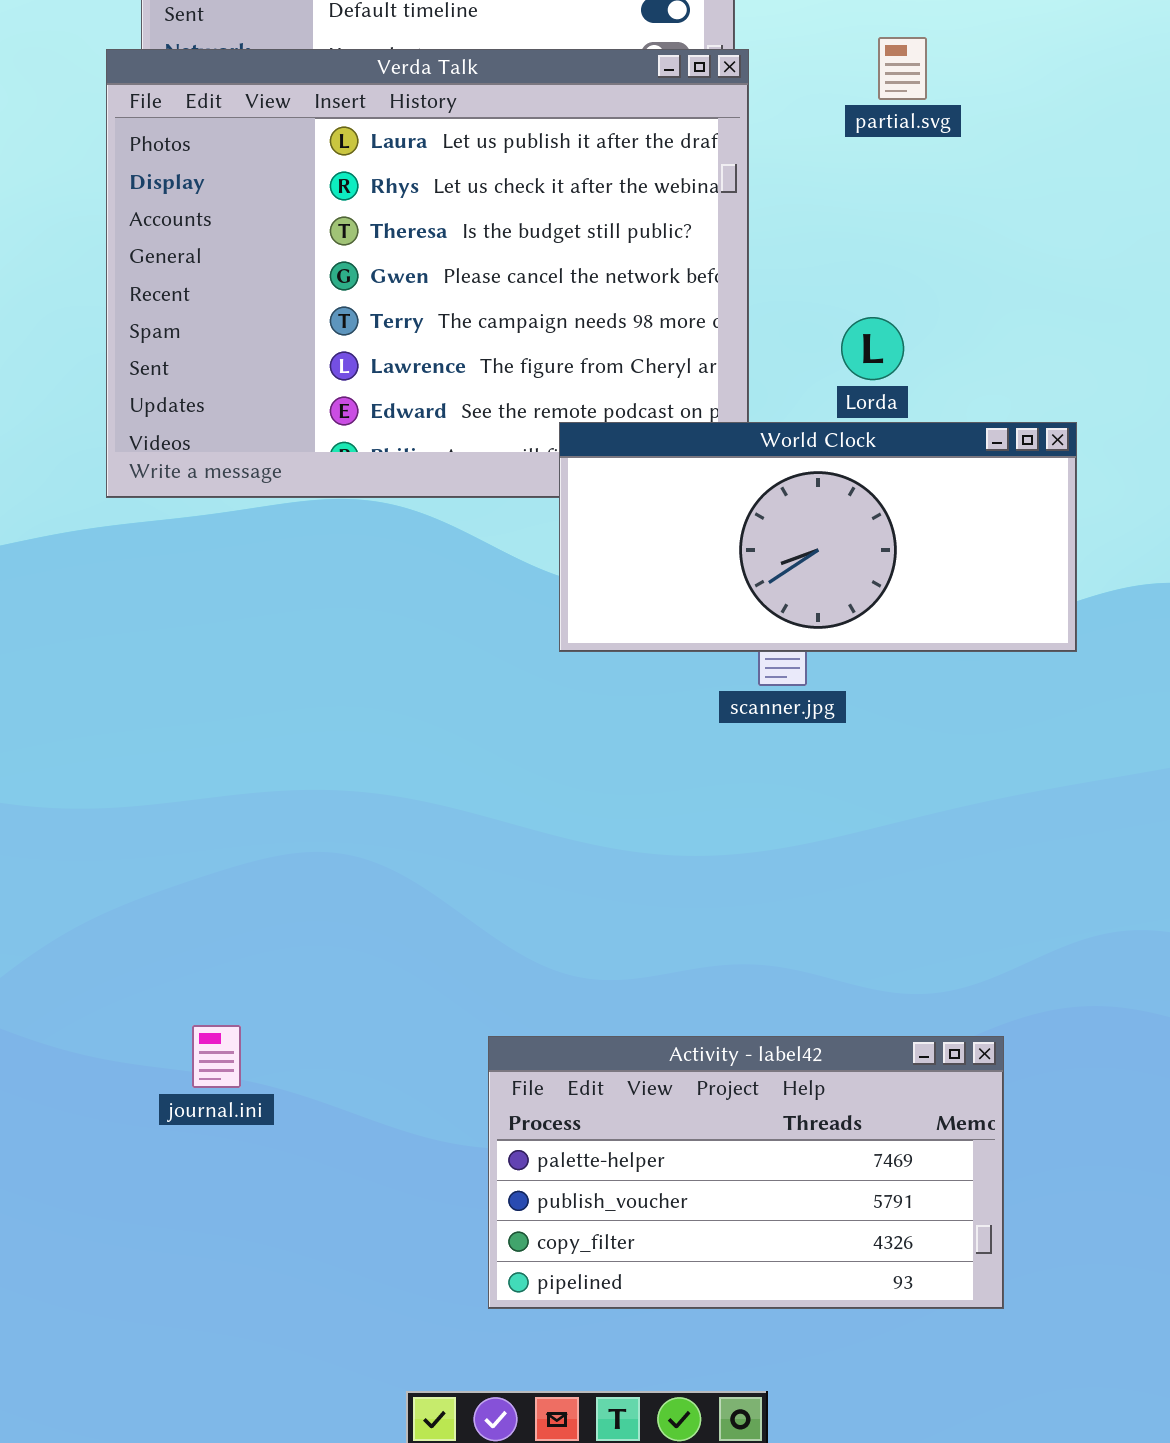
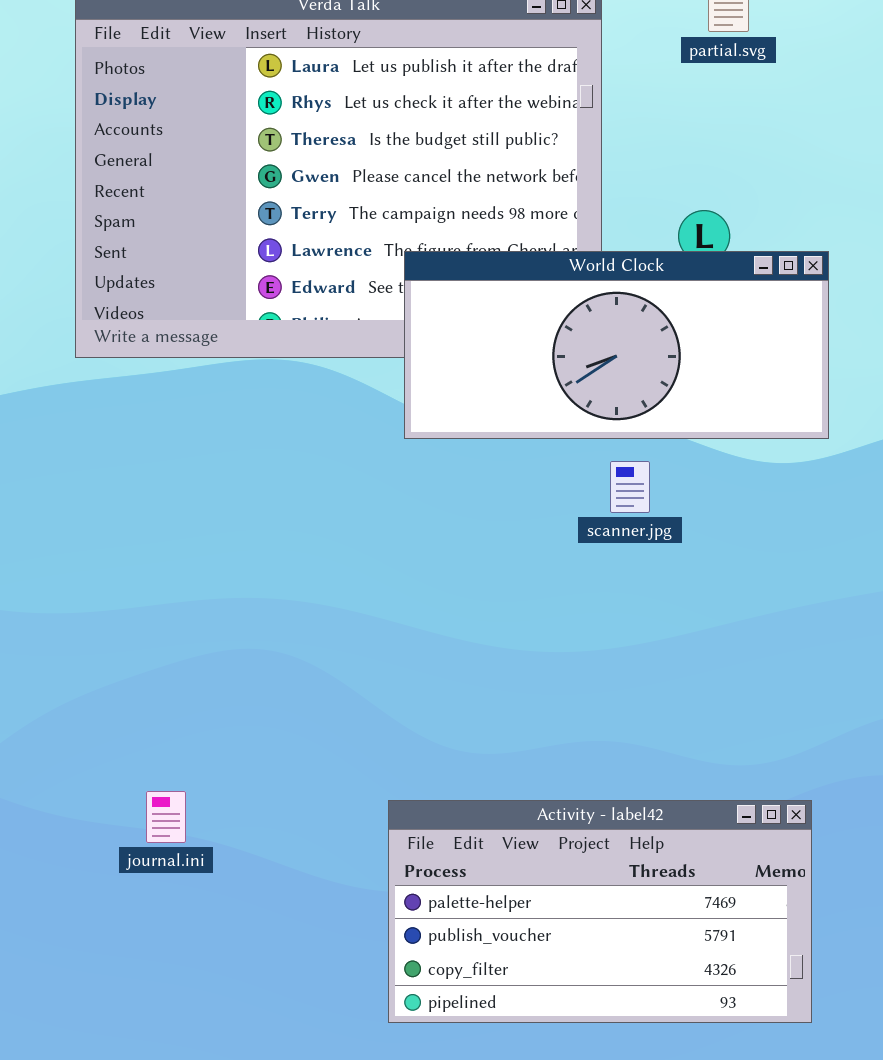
World Clock: [559,422,1077,652] -> [404,251,829,439], moved

